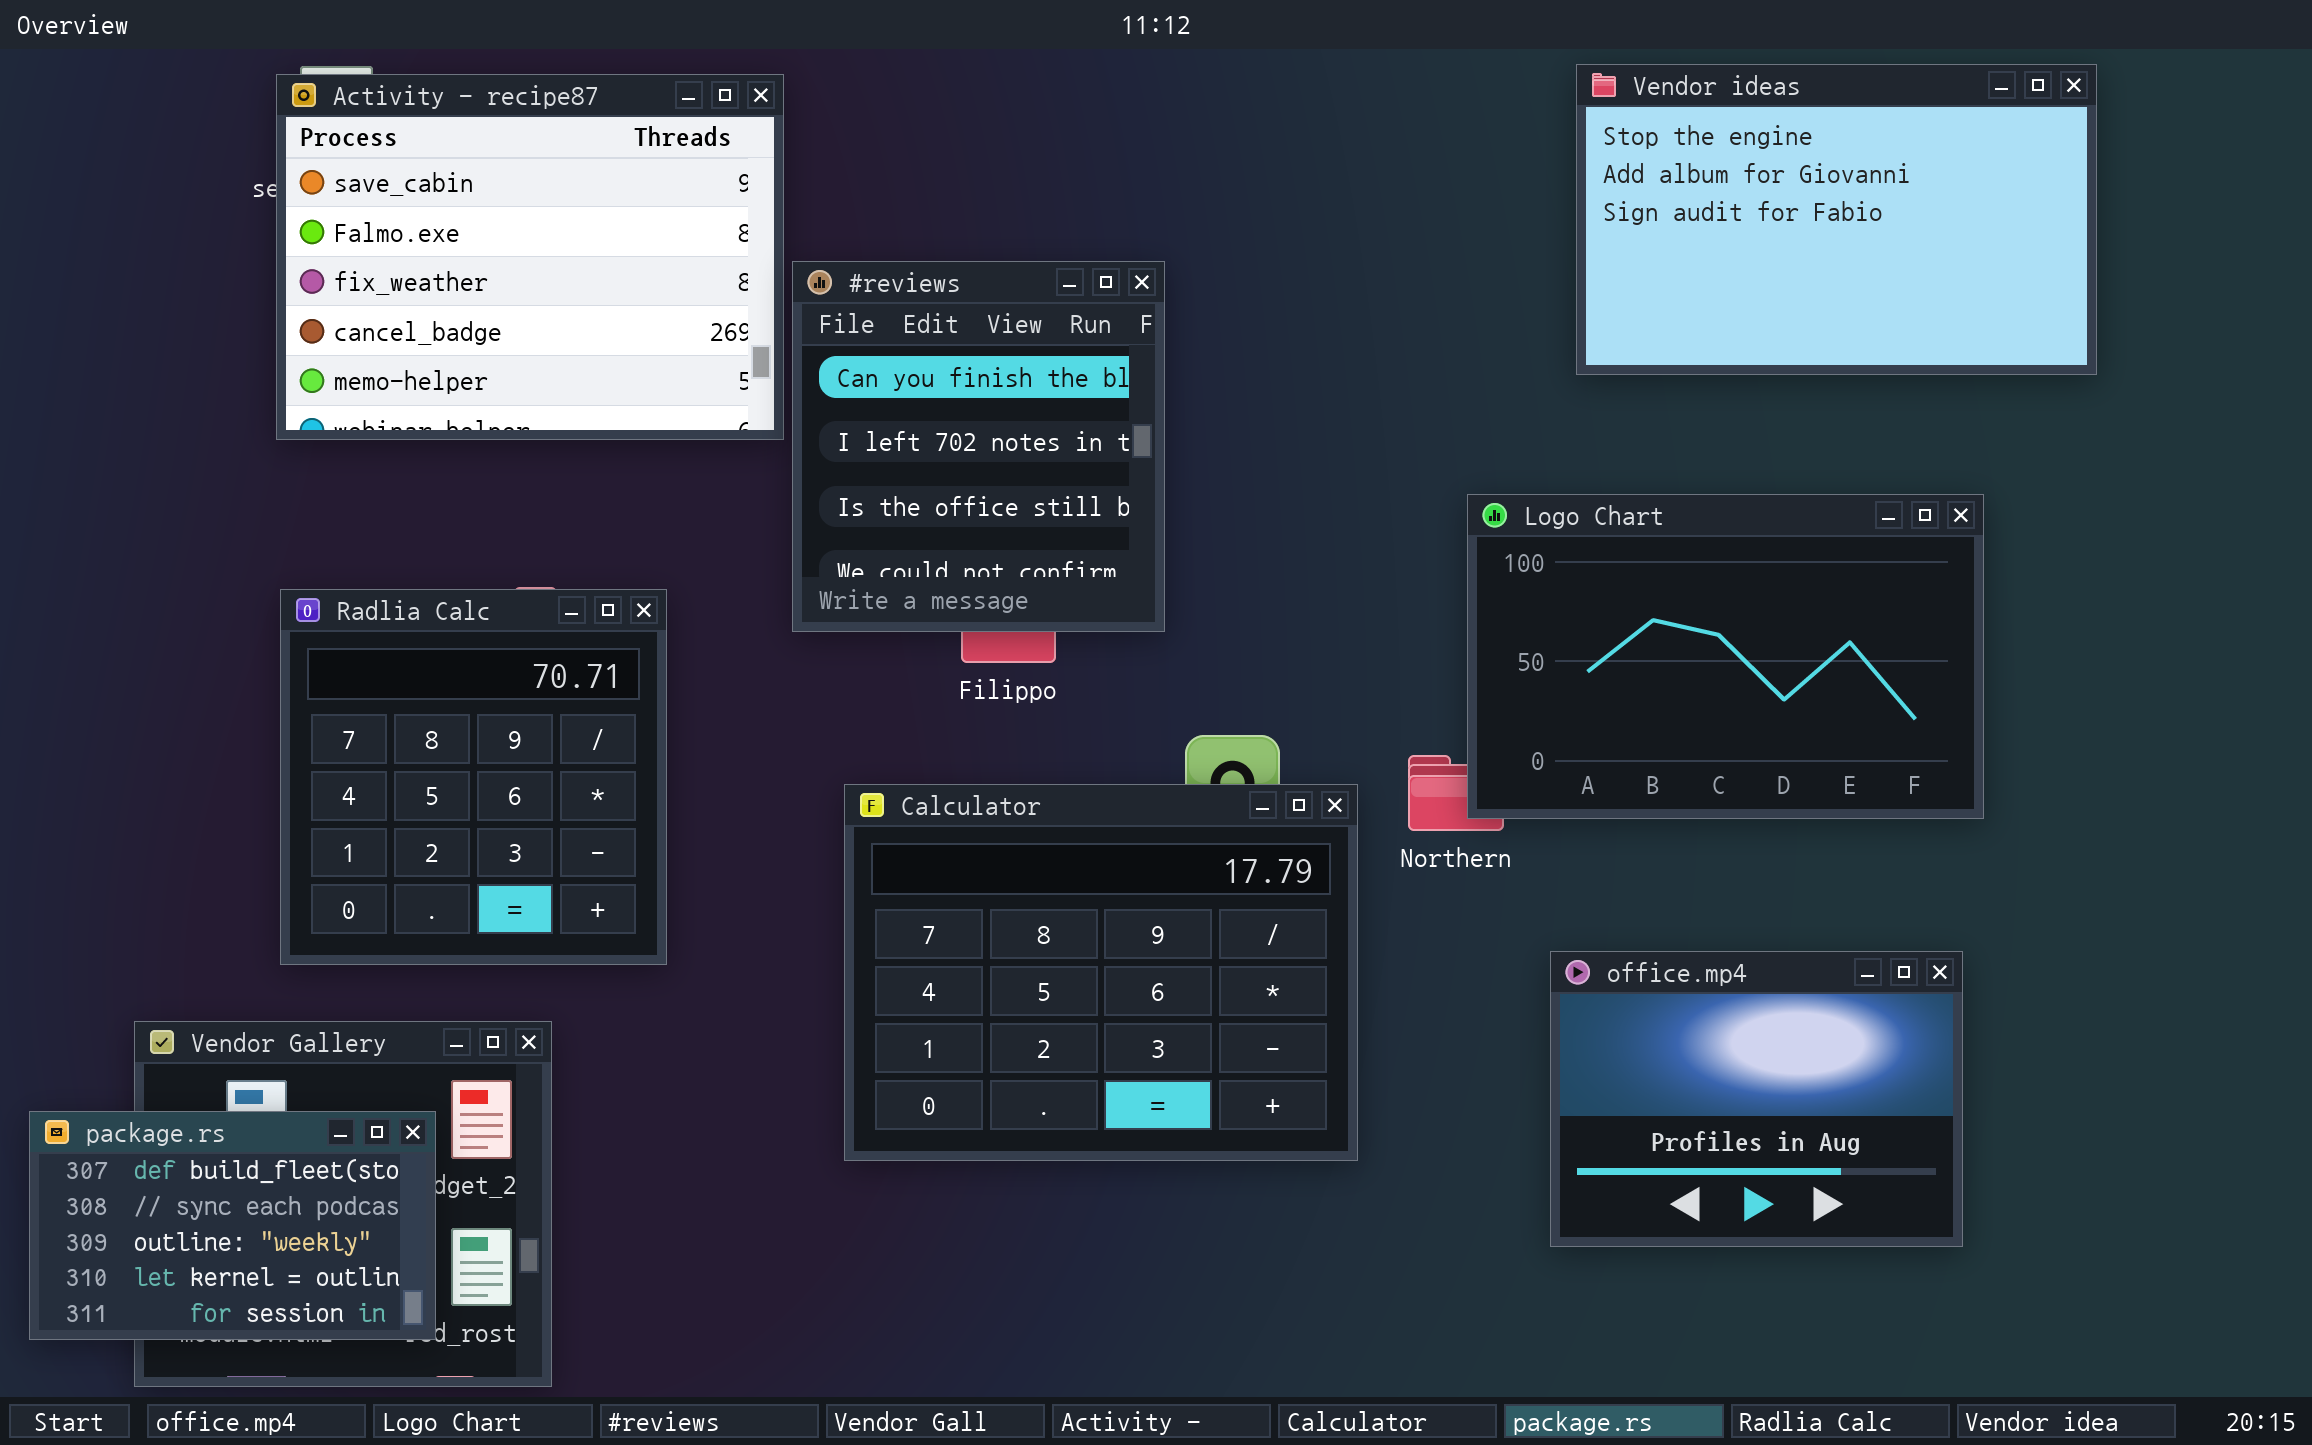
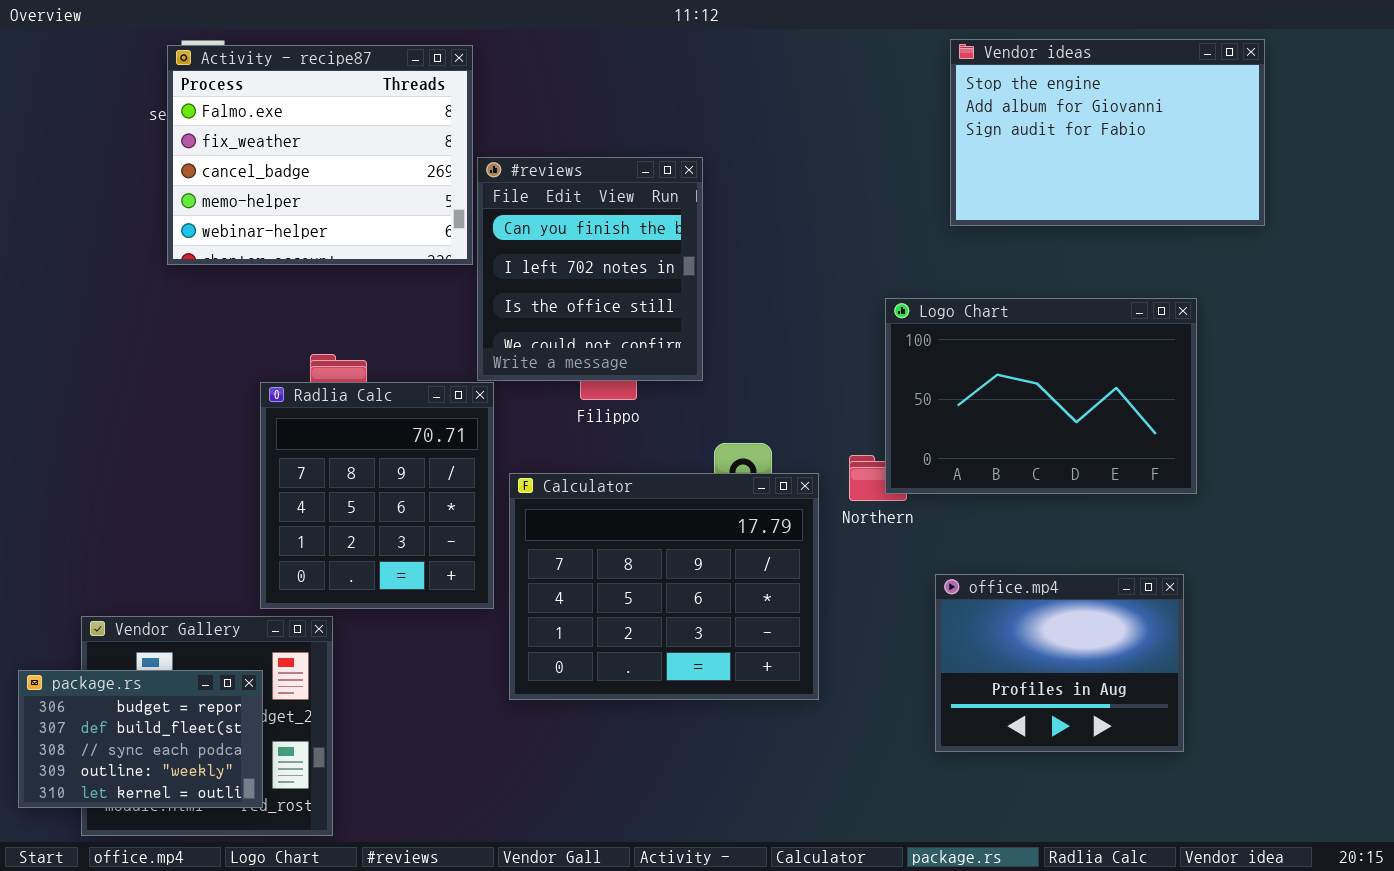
Activity - recipe87: [276,74,784,440] -> [167,45,473,265], scrolled down 1 row
Radlia Calc: [280,589,667,965] -> [260,382,494,609], moved
package.rs: [29,1111,436,1340] -> [18,670,263,808], scrolled up 1 row

